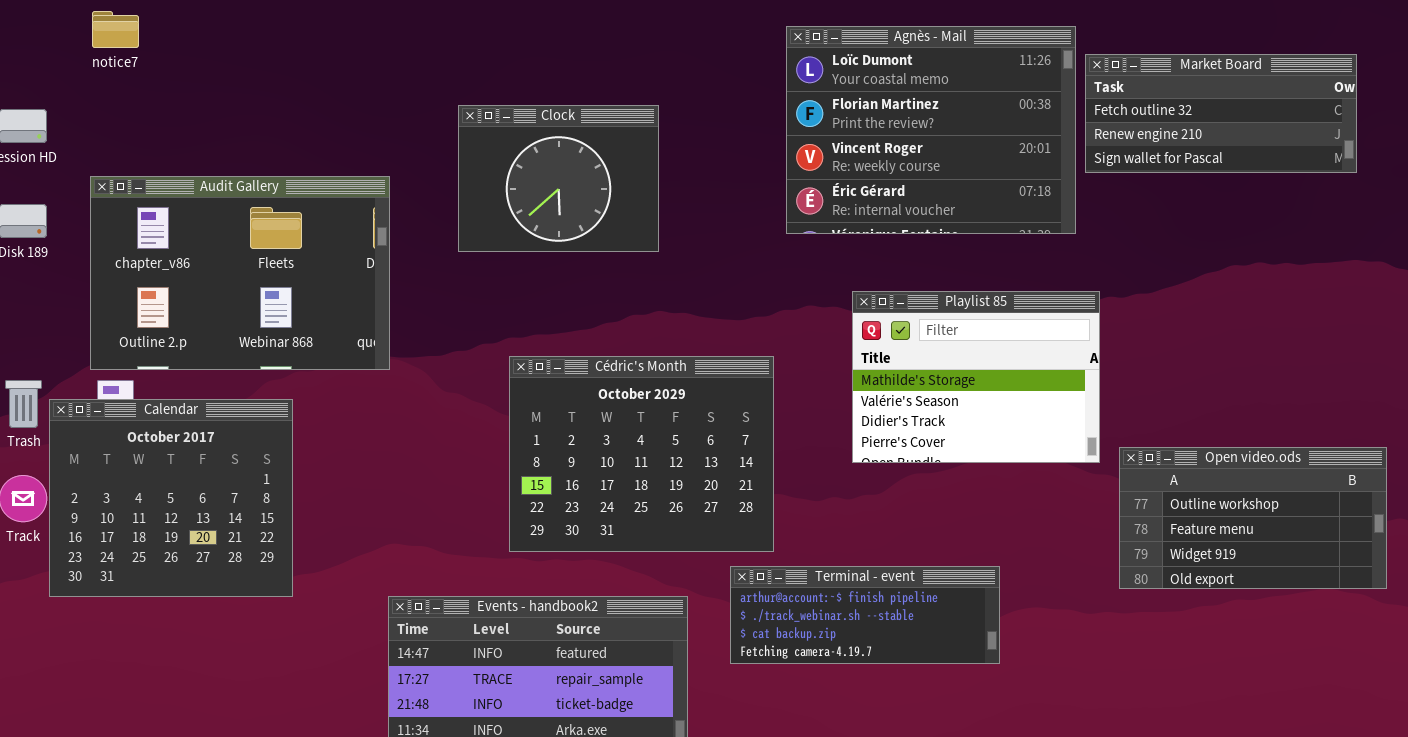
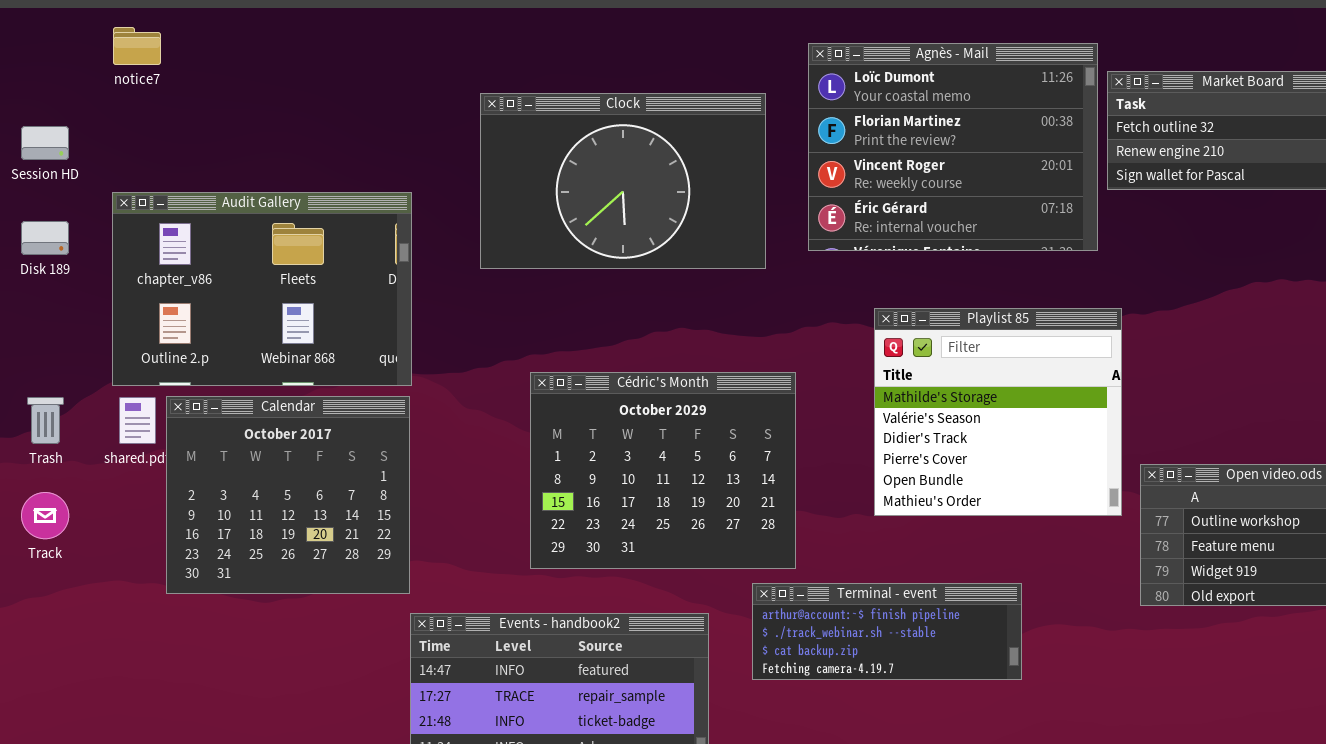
Clock: [458,105,659,252] -> [480,93,766,269], resized
Playlist 85: [852,291,1100,463] -> [874,308,1122,516], resized
Calendar: [49,399,293,597] -> [166,396,410,594], moved

